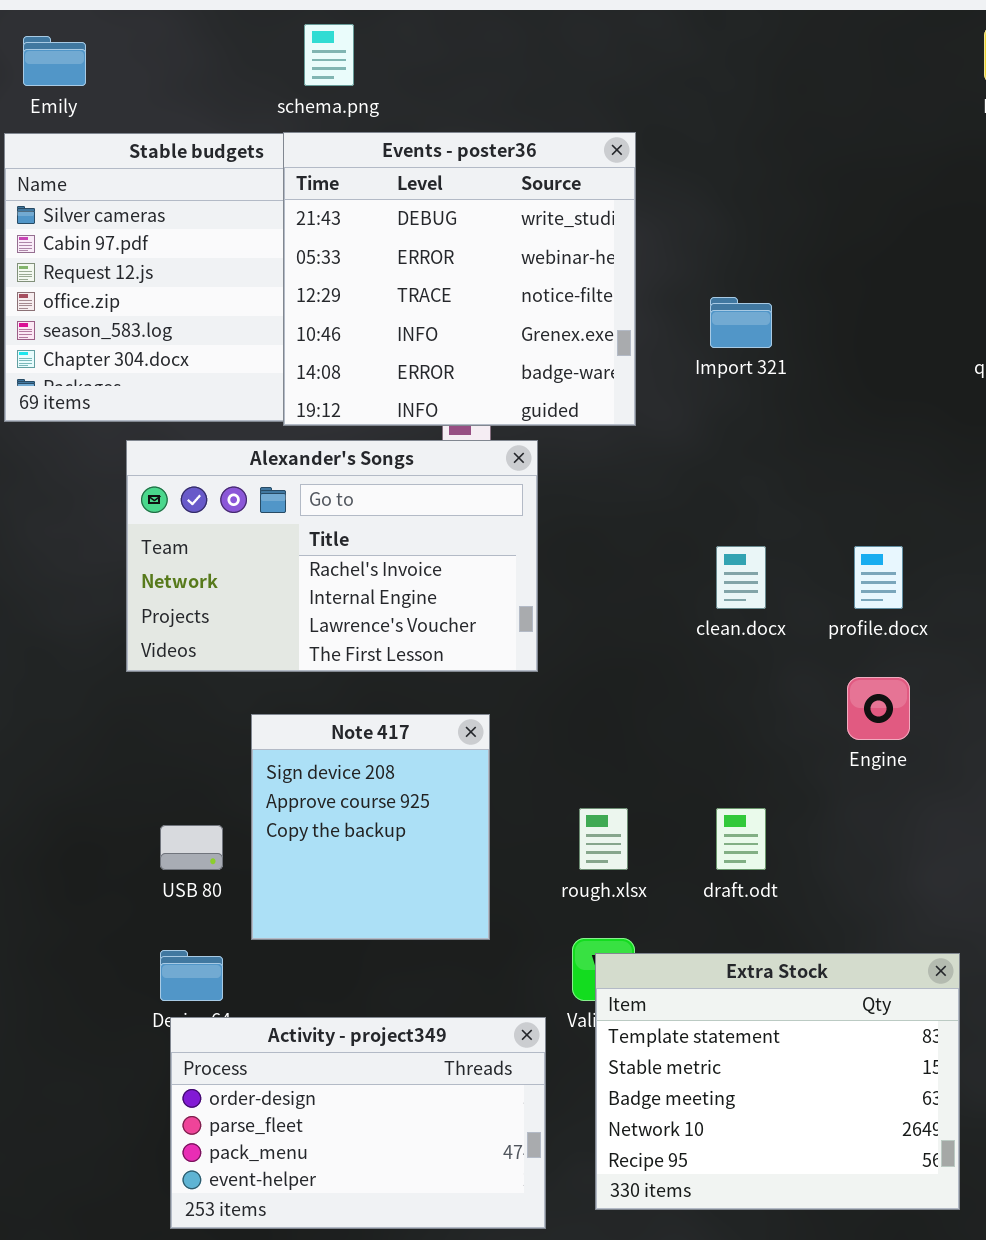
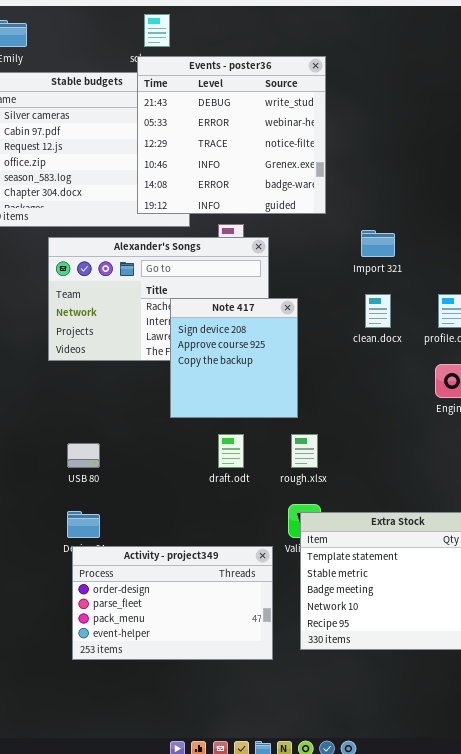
Events - poster36: [283,132,636,426] -> [137,56,326,214], moved
Import 321: [710,297,772,348] -> [361,230,395,257], moved
Note 417: [251,714,490,940] -> [170,298,298,418], moved
draft.odt: [716,808,766,870] -> [218,434,244,468], moved

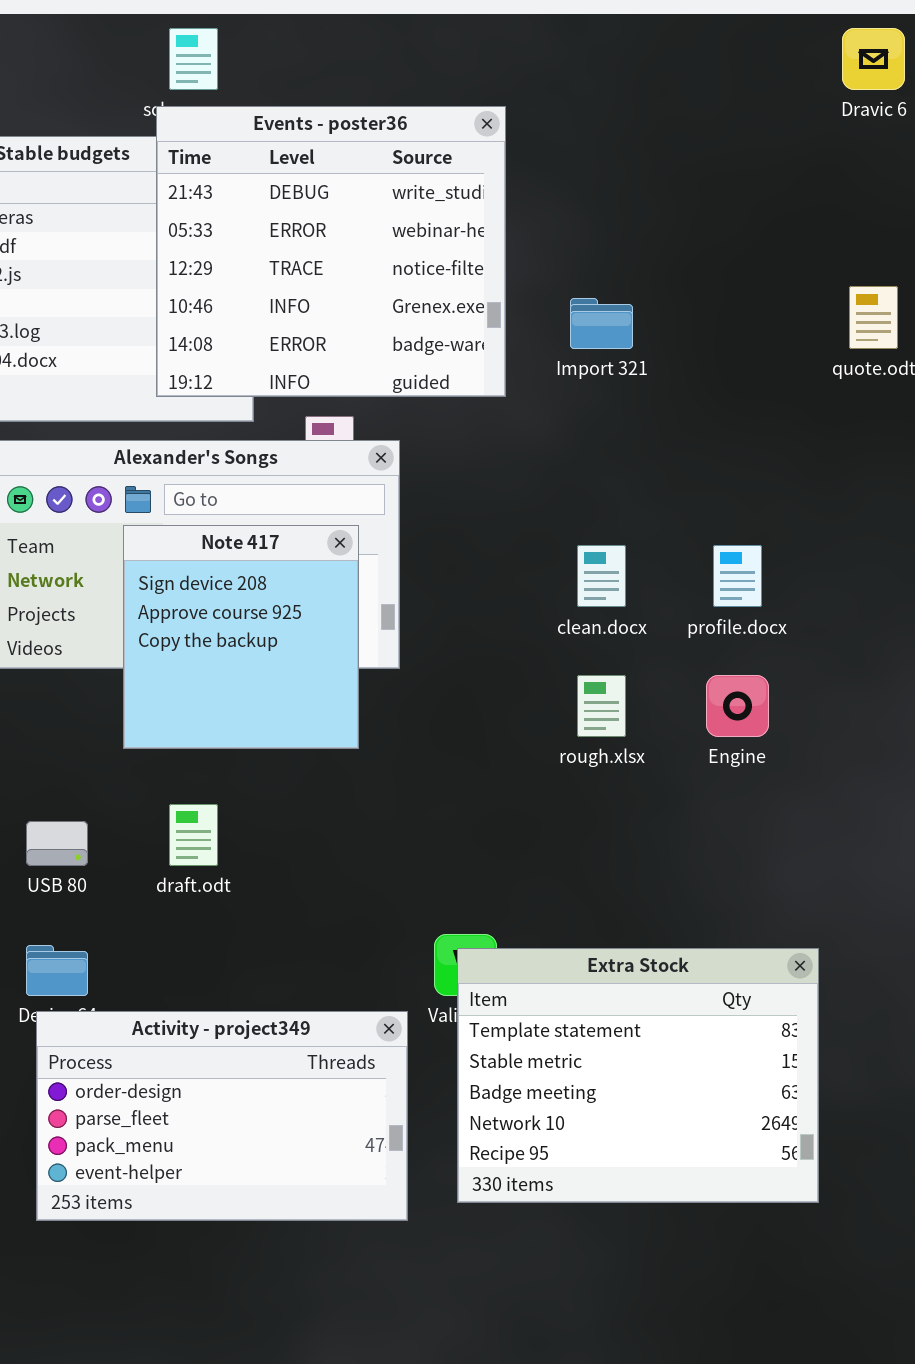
Import 321: [361,230,395,257] -> [570,298,633,349], moved
Note 417: [170,298,298,418] -> [123,525,359,749], moved
draft.odt: [218,434,244,468] -> [169,804,218,866], moved
rough.xlsx: [291,434,318,468] -> [577,675,626,737], moved

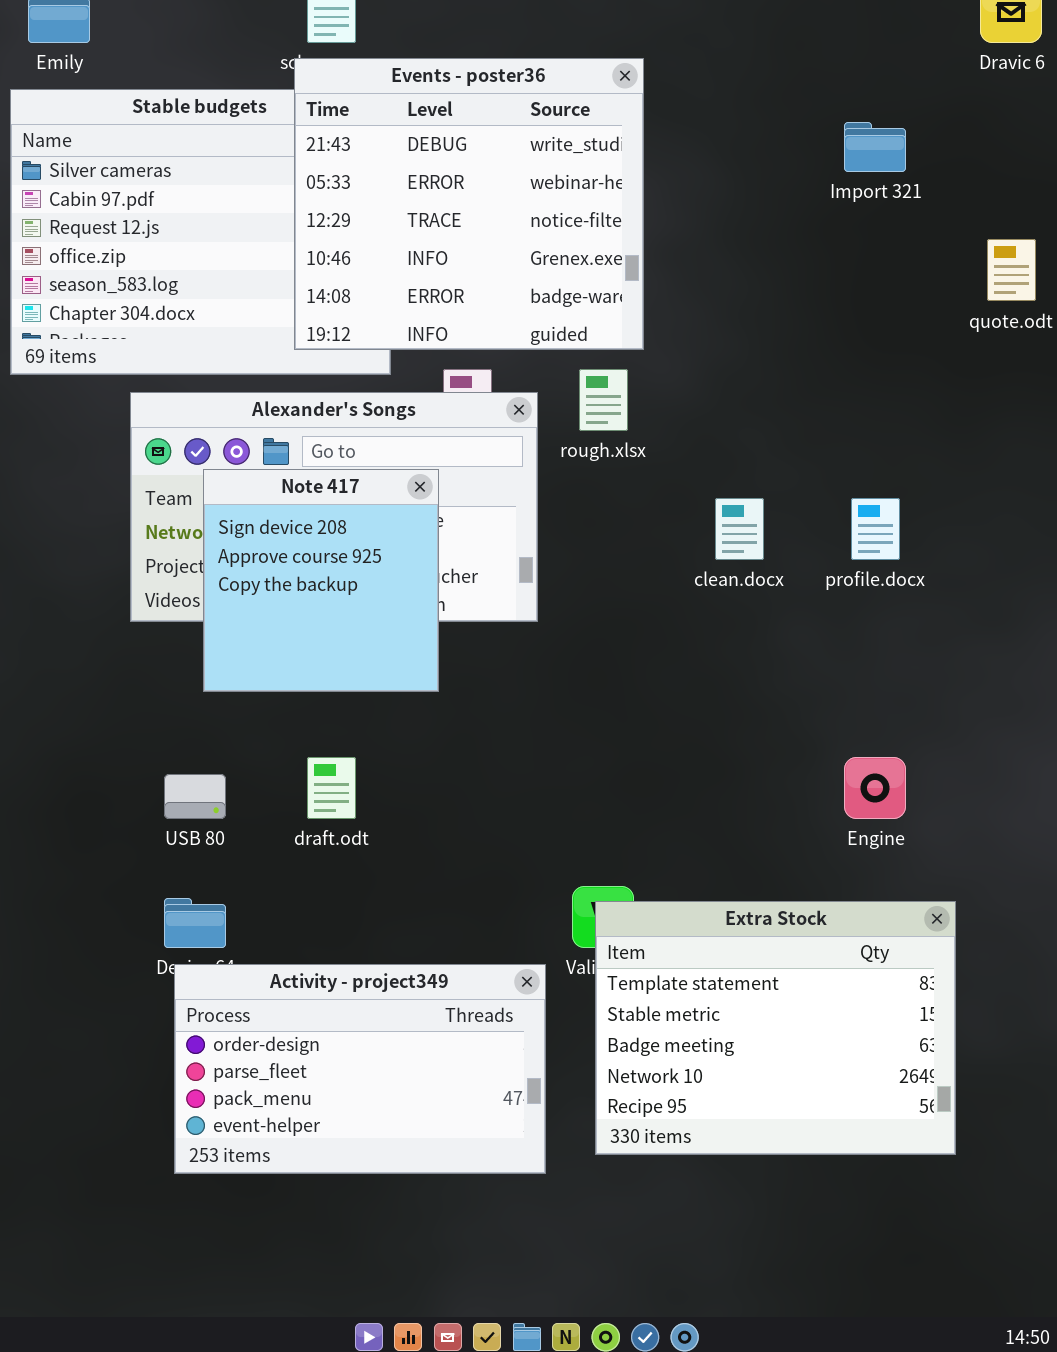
Import 321: [570,298,633,349] -> [844,122,906,172], moved
Note 417: [123,525,359,749] -> [203,469,439,692], moved
rough.xlsx: [577,675,626,737] -> [579,369,628,431], moved
Engine: [706,675,769,737] -> [844,757,906,819], moved

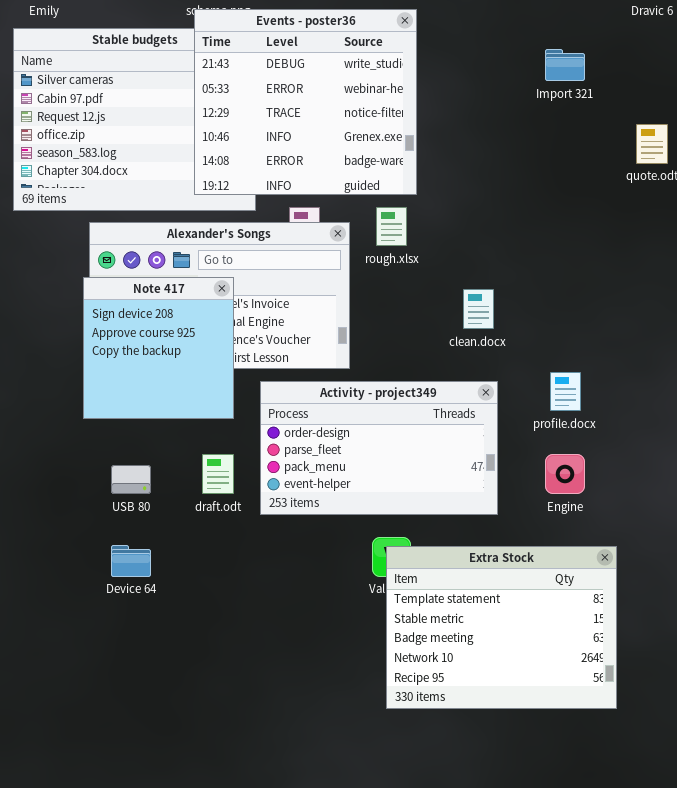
Note 417: [203,469,439,692] -> [83,277,234,419], moved
profile.docx: [851,498,900,560] -> [550,372,581,411], moved
Activity - project349: [174,964,546,1174] -> [260,381,498,515], moved

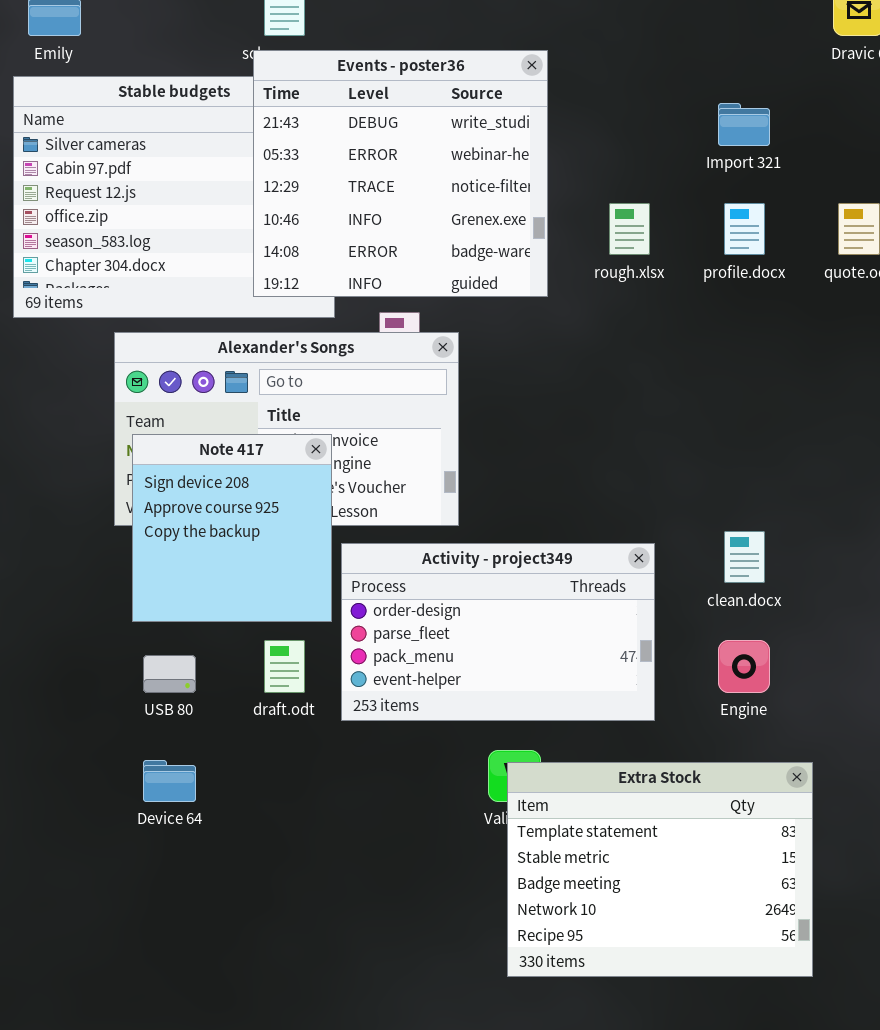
rough.xlsx: [376,207,407,246] -> [609,203,650,255], moved
Note 417: [83,277,234,419] -> [132,434,332,622], moved
clean.docx: [463,289,494,329] -> [724,531,765,583], moved
profile.docx: [550,372,581,411] -> [724,203,765,255], moved

